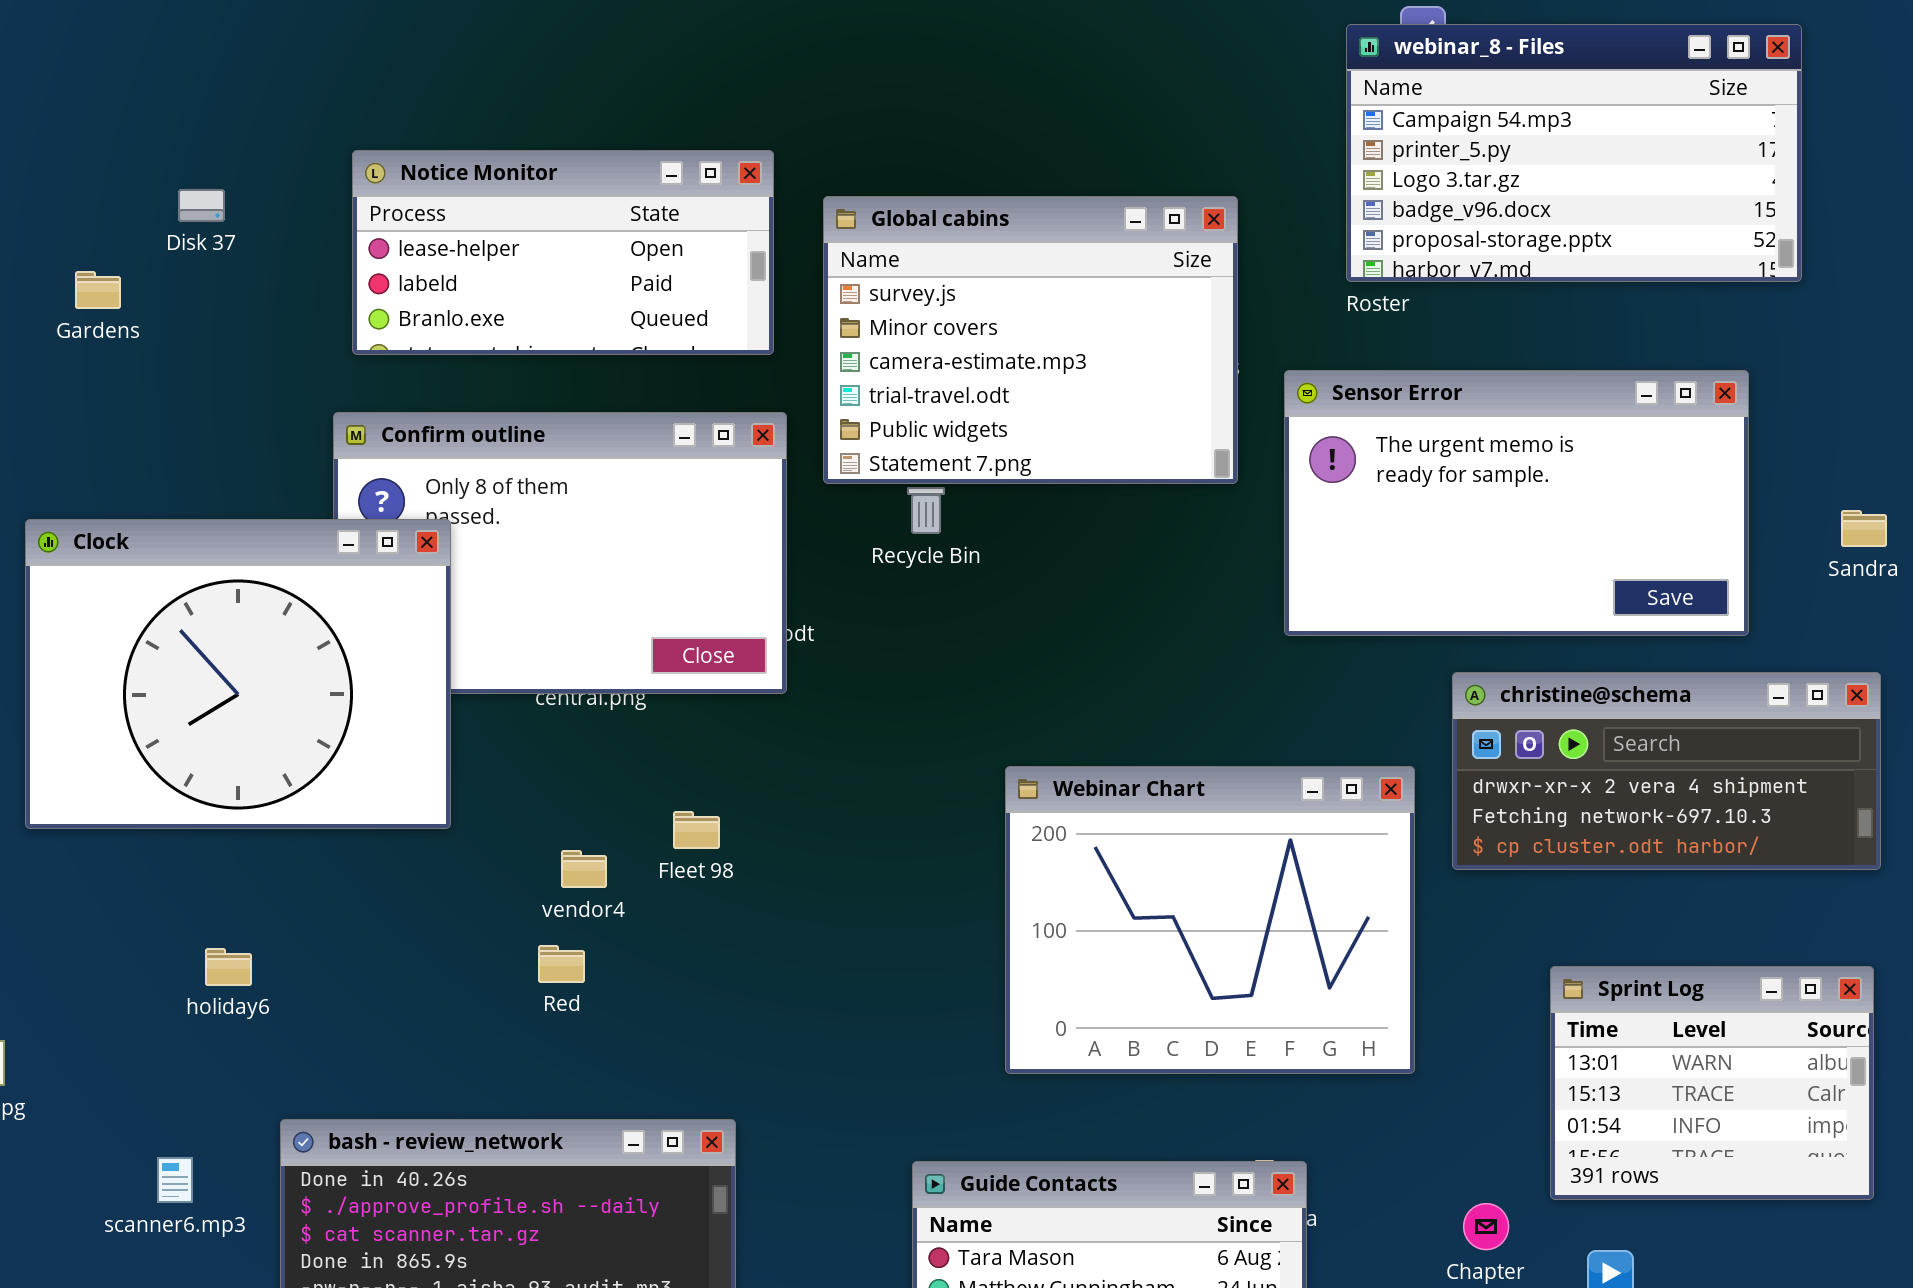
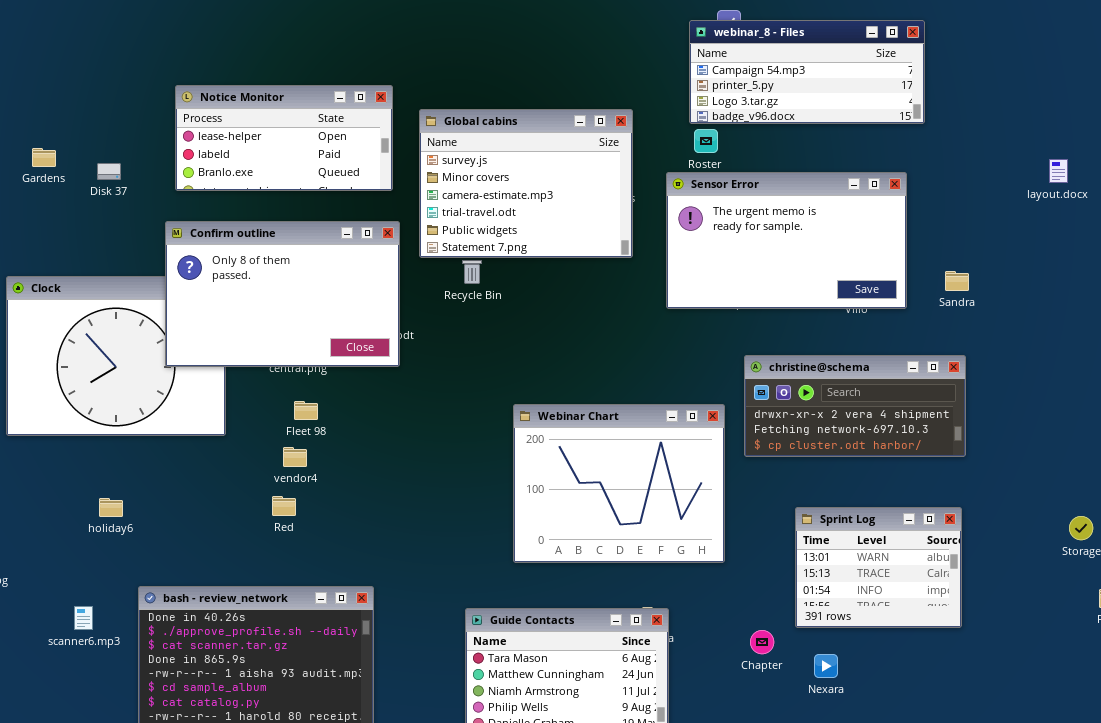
webinar_8 - Files: [1346,24,1802,282] -> [689,20,925,124], resized
Disk 37: [178,189,225,222] -> [97,163,121,180], moved
Sensor Error: [1284,370,1749,636] -> [666,172,907,309], moved
Confirm outline: [333,412,787,694] -> [165,221,400,367], raised
Fleet 98: [673,811,720,849] -> [294,401,318,420], moved

